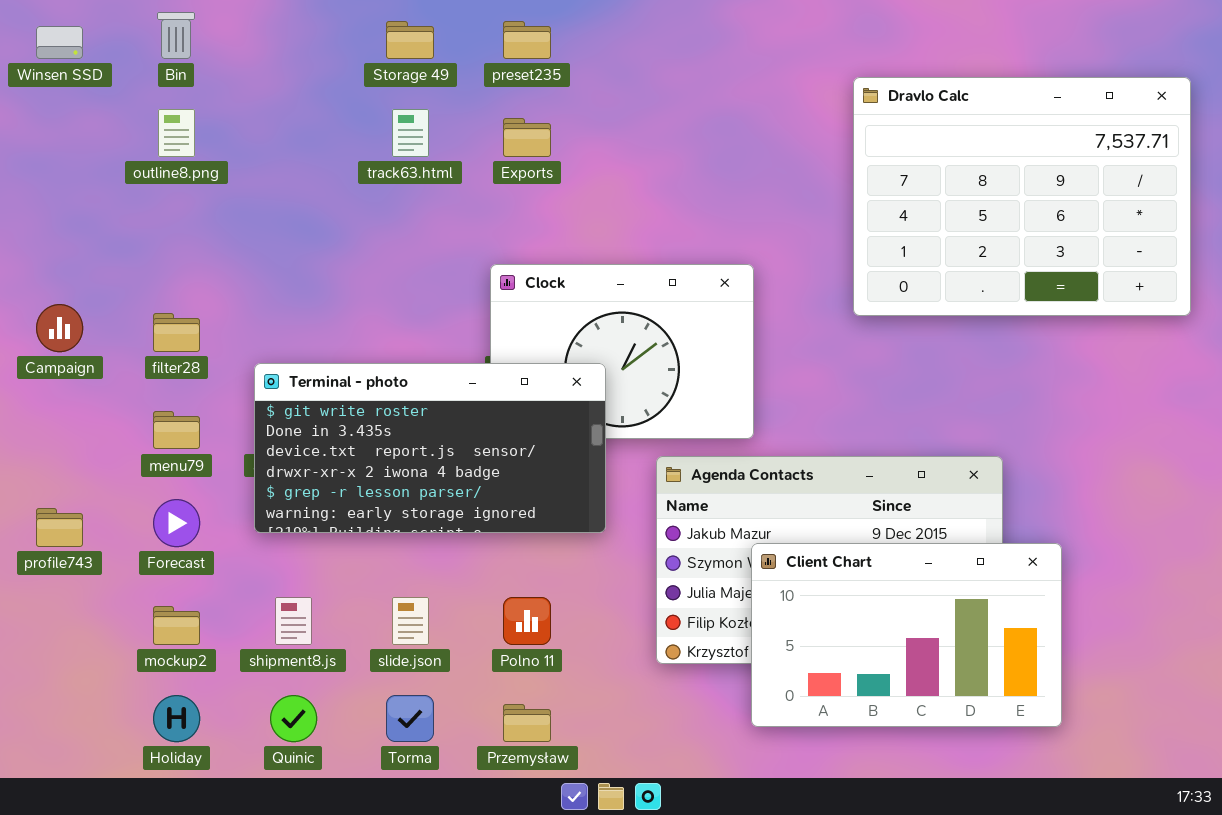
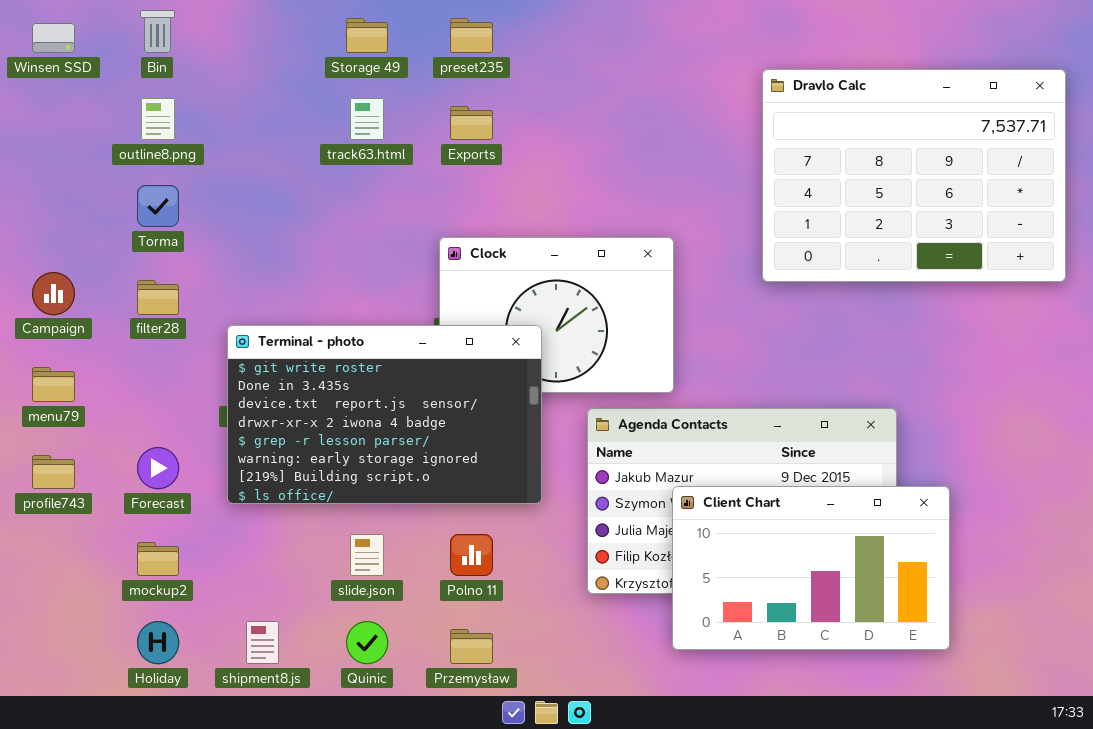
Terminal - photo: [254,363,606,533] -> [227,325,542,504], resized
menu79: [153,411,200,449] -> [32,367,75,402], moved
shipment8.js: [275,597,312,645] -> [246,621,279,664], moved
Quinic: [270,695,317,742] -> [346,621,388,664], moved
Torma: [386,695,434,742] -> [137,185,179,227], moved

